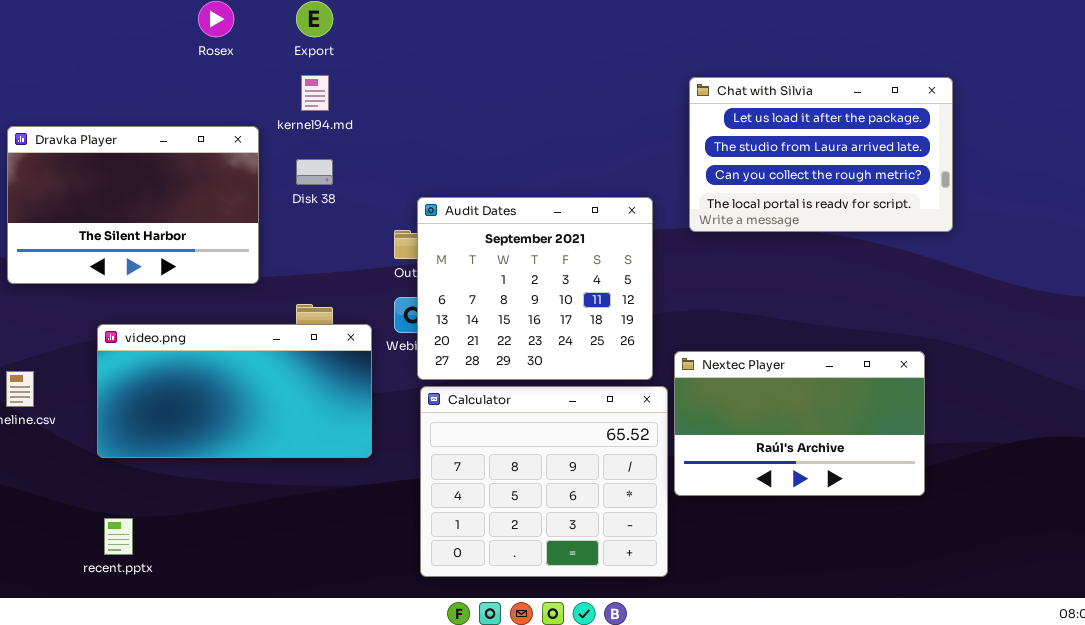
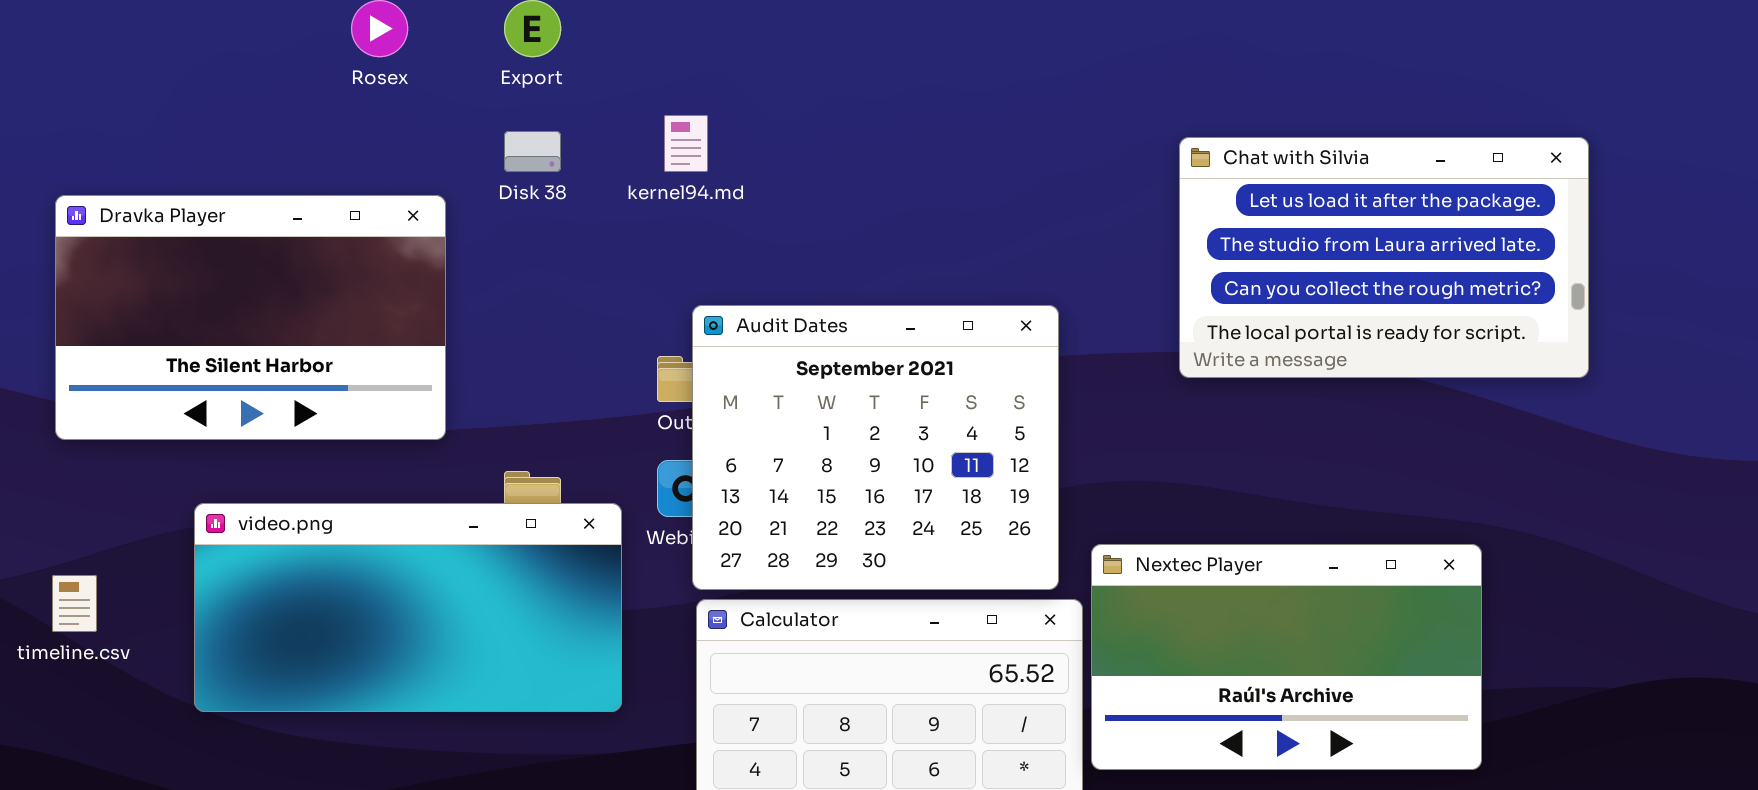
kernel94.md: [301,75,329,111] -> [664,115,708,172], moved
Chat with Silvia: [689,77,953,232] -> [1179,137,1589,378], moved
Disk 38: [296,159,333,185] -> [504,131,561,172], moved

